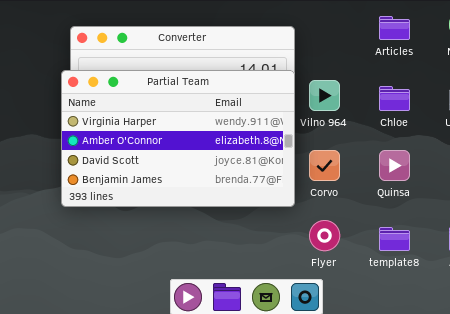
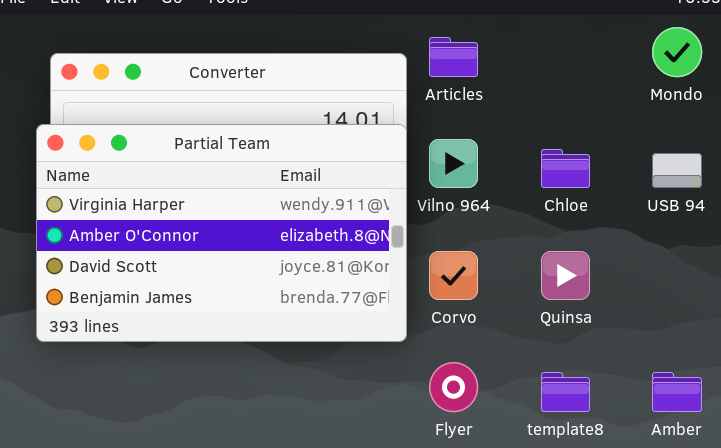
Articles: [379,16,410,40] -> [429,37,478,77], moved

